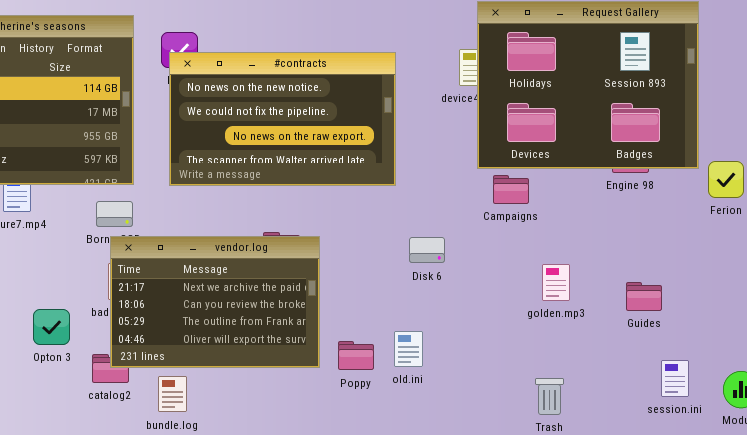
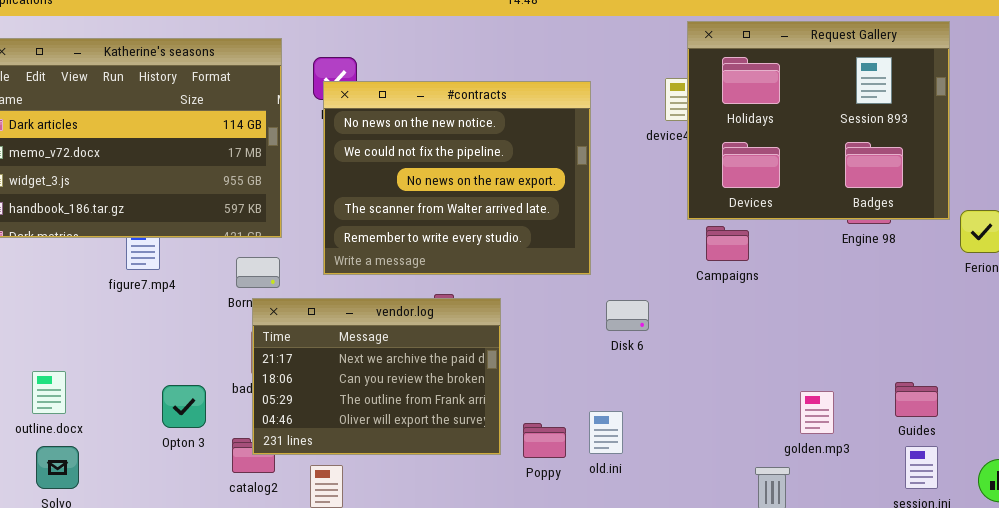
#contracts: [169,52,396,186] -> [323,81,591,275], resized
golden.mp3: [542,264,570,301] -> [800,391,834,434], moved
Guides: [626,282,662,311] -> [895,382,938,417], moved

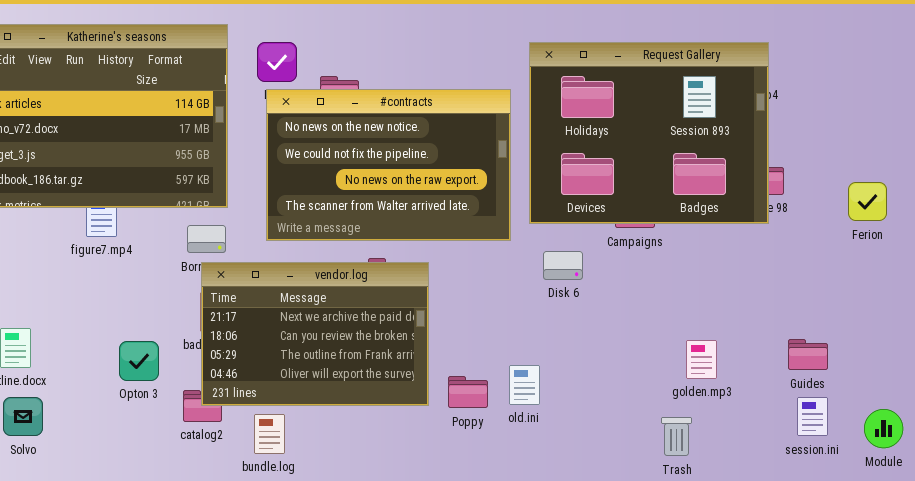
Request Gallery: [687,21,950,220] -> [529,42,769,224], moved
#contracts: [323,81,591,275] -> [266,89,511,241], resized
Disk 6: [606,300,649,331] -> [543,251,583,280], moved
golden.mp3: [800,391,834,434] -> [686,340,717,379], moved

